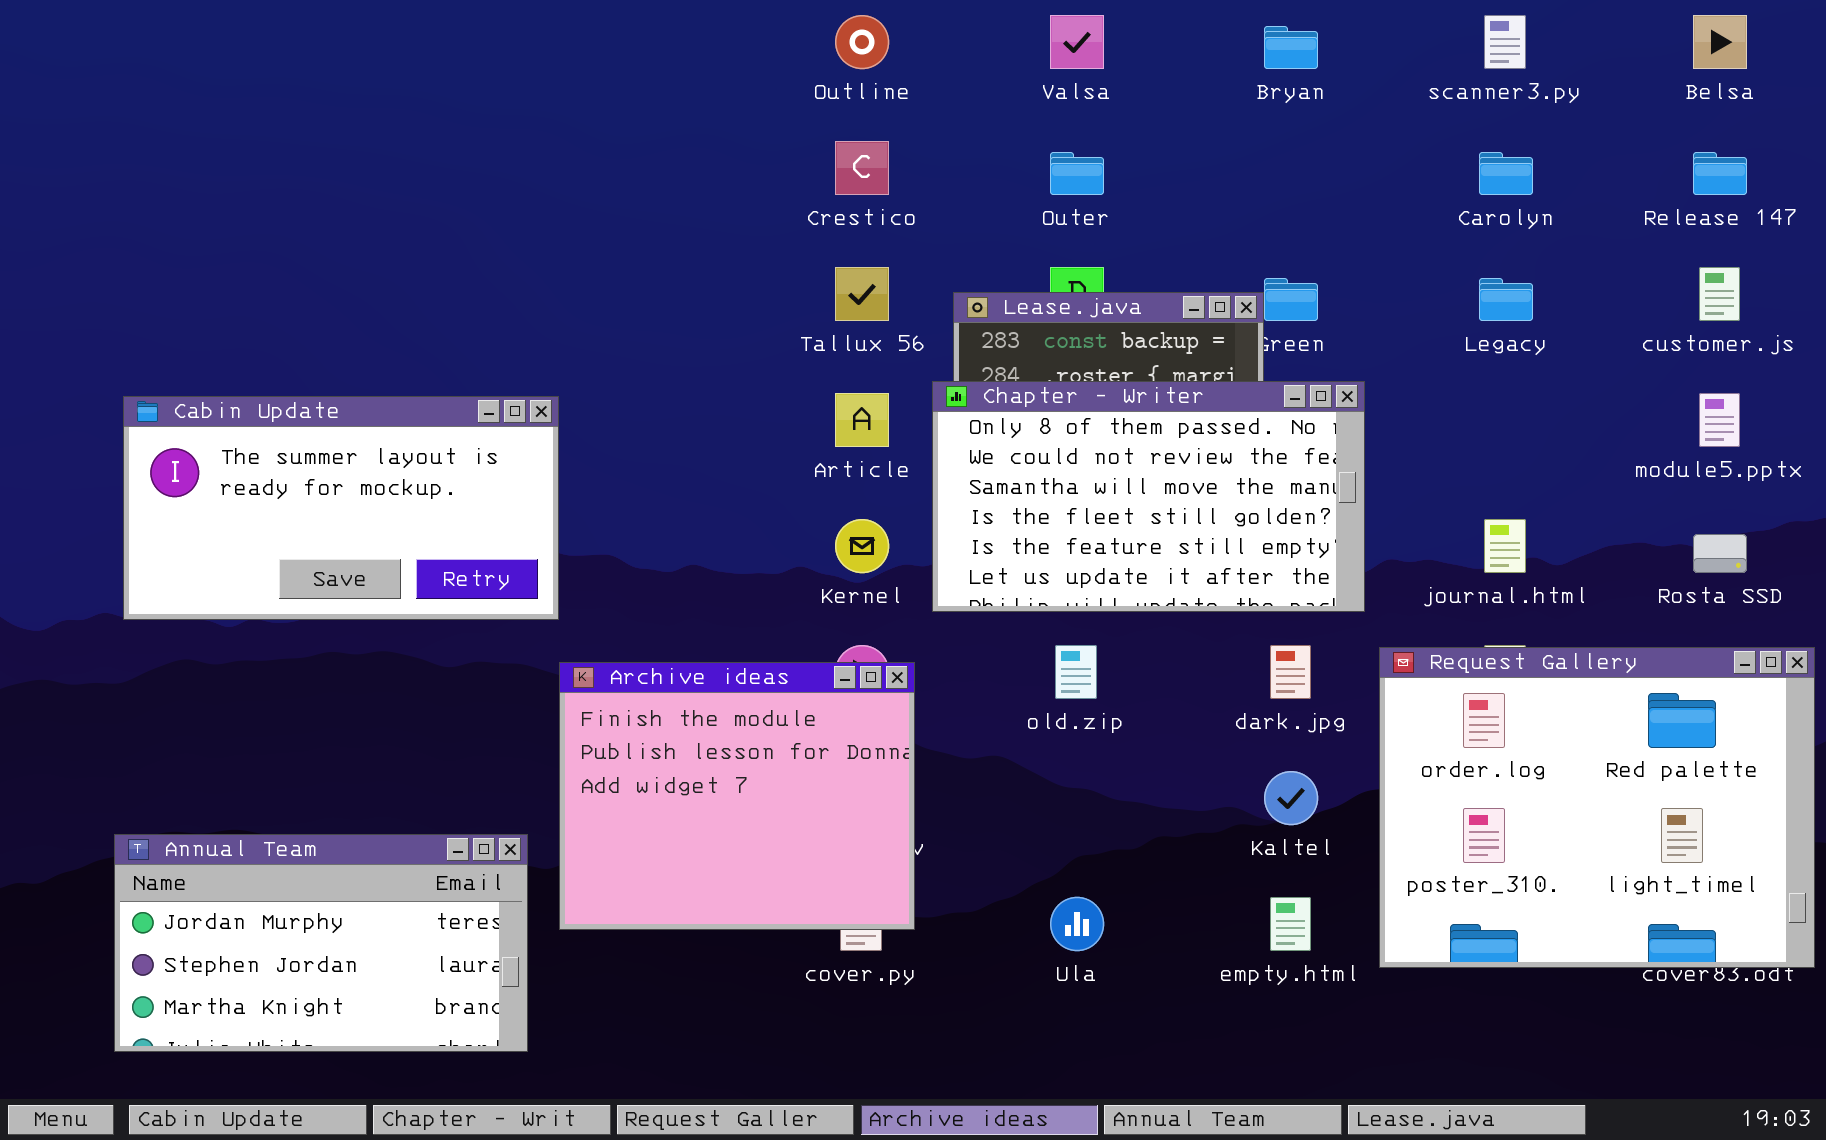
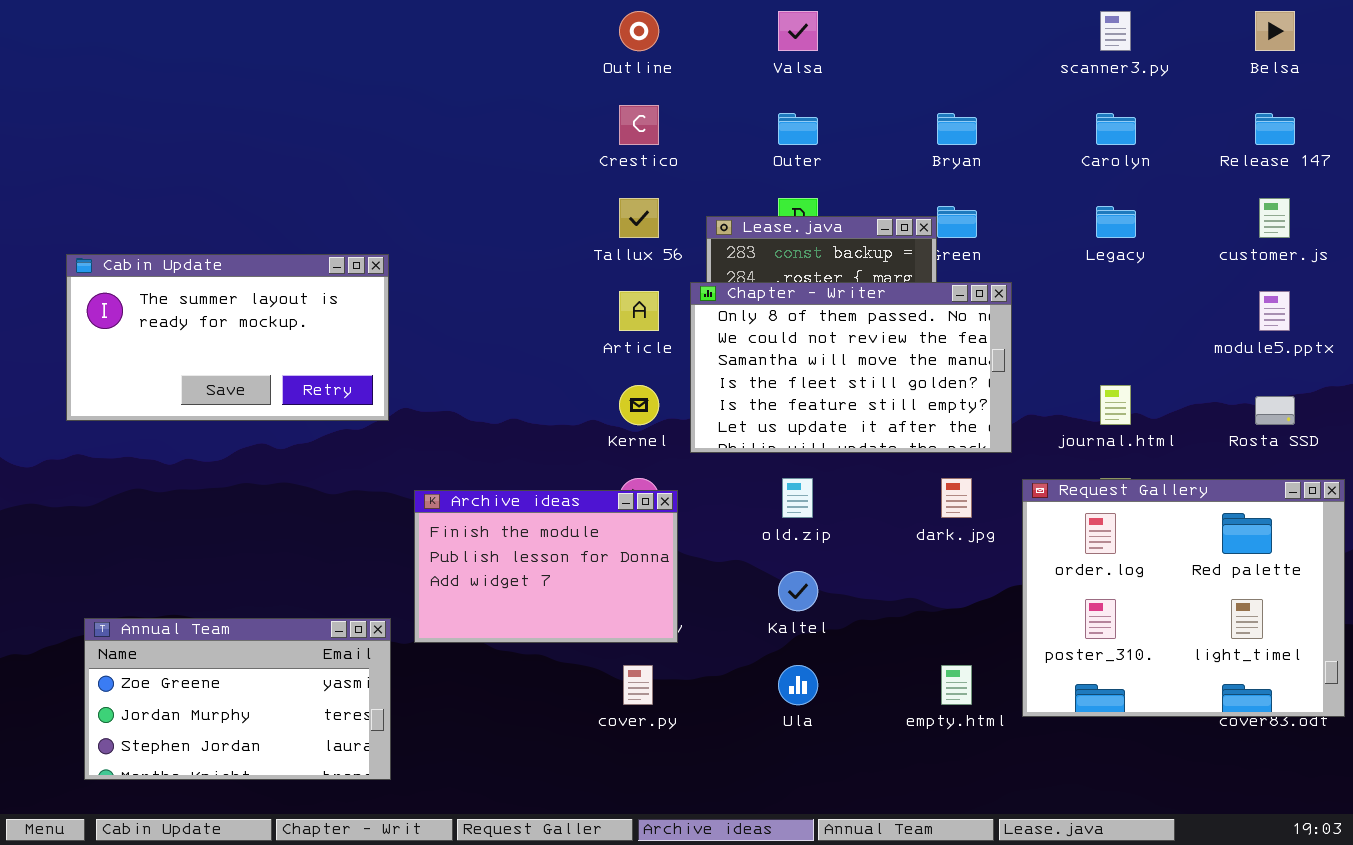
Bryan: [1264,26,1318,69] -> [937,113,977,145], moved
Cabin Update: [123,396,559,620] -> [66,254,389,421], moved
Archive ideas: [559,662,915,930] -> [414,490,678,643], resized
Kaltel: [1264,771,1318,825] -> [778,571,818,611], moved
Annual Team: [114,834,528,1052] -> [84,618,391,780], scrolled up 1 row

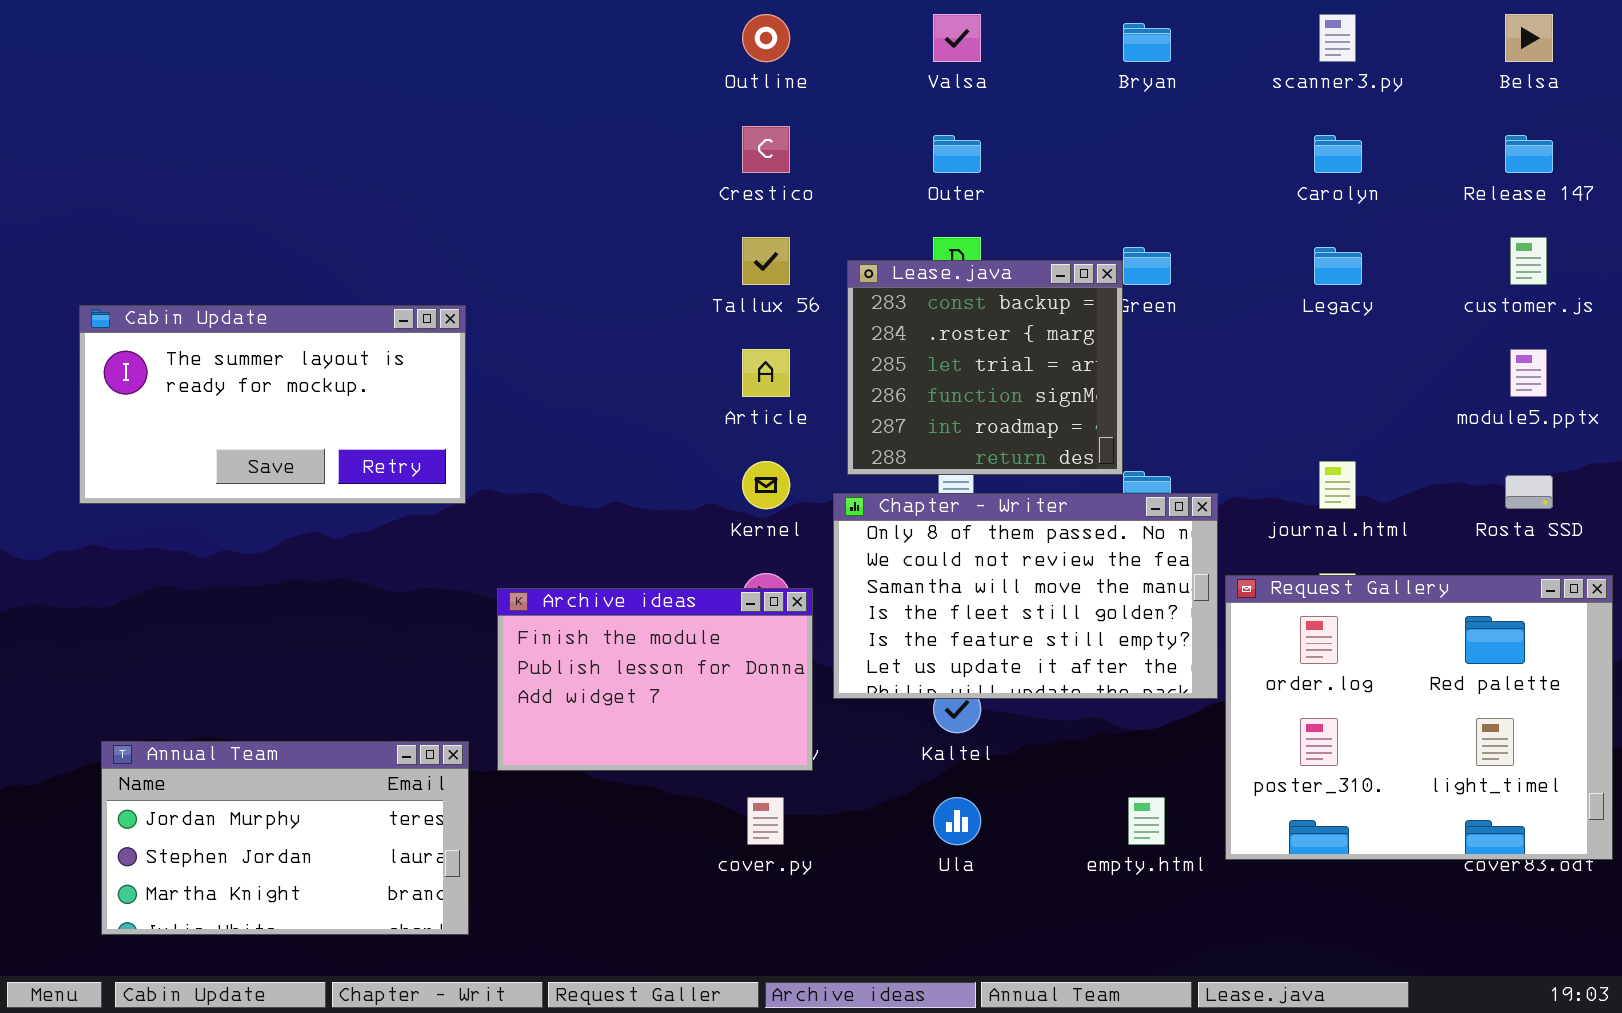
Bryan: [937,113,977,145] -> [1123,23,1171,62], moved
Chapter - Writer: [690,282,1012,453] -> [833,493,1218,699], moved
Annual Team: [84,618,391,780] -> [101,741,469,935], scrolled down 1 row

